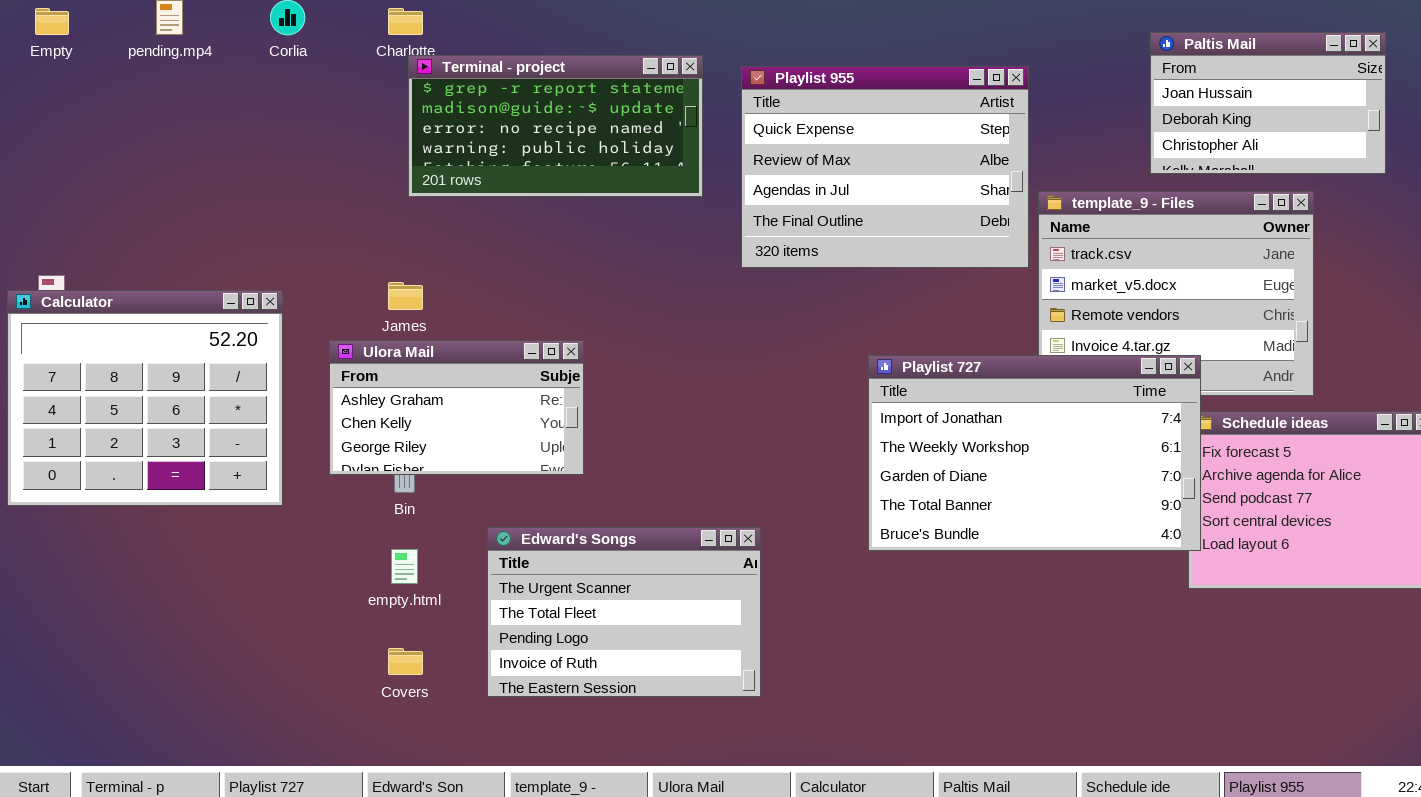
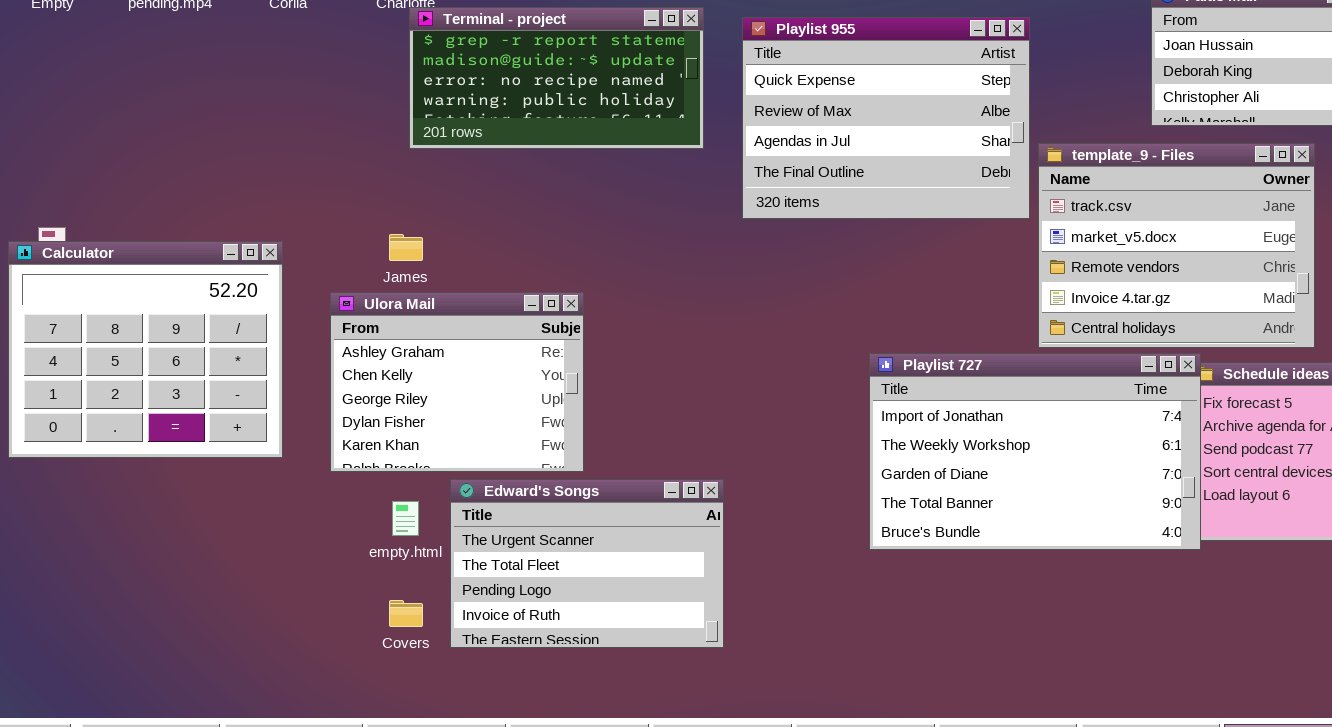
Ulora Mail: [329,340,584,475] -> [330,292,584,472], resized
Playlist 727: [868,355,1201,551] -> [869,353,1201,550], moved
Edward's Songs: [487,527,761,697] -> [450,479,724,648], moved

